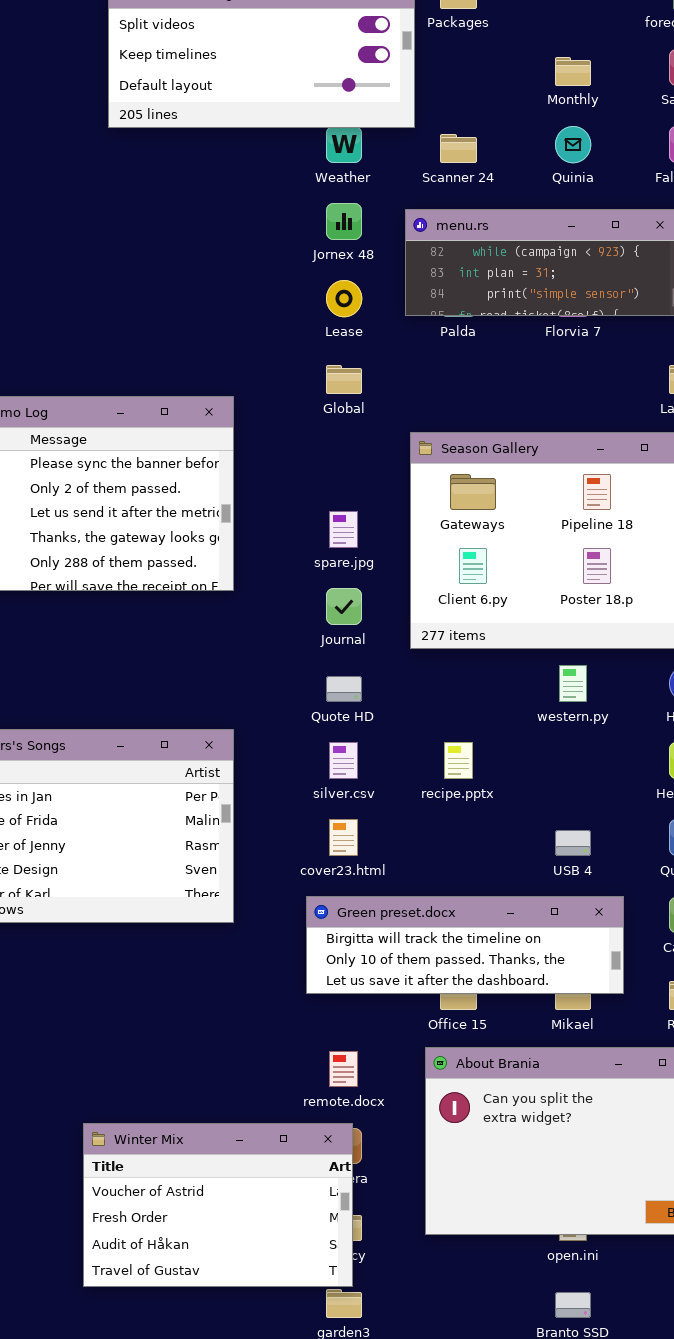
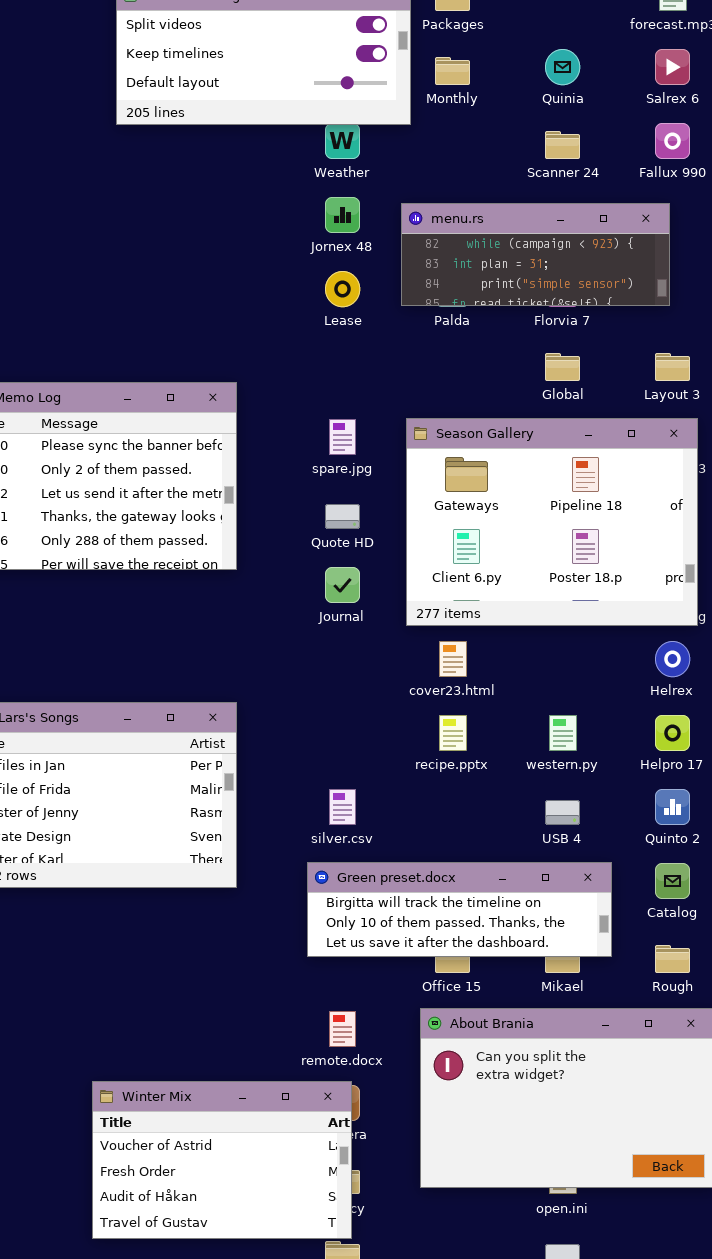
Monthly: [555,57,591,86] -> [435,57,470,85], moved
Quinia: [555,126,591,163] -> [545,49,580,85], moved
Scanner 24: [440,134,477,163] -> [545,131,580,159], moved
Global: [326,365,362,394] -> [545,353,580,381], moved
spare.jpg: [329,511,358,548] -> [329,419,356,455], moved
western.py: [559,665,587,702] -> [549,715,577,751], moved
Quote HD: [326,676,362,702] -> [325,504,360,529], moved
silver.csv: [329,742,358,779] -> [329,789,356,825], moved
cover23.html: [329,819,358,856] -> [439,641,467,677], moved

